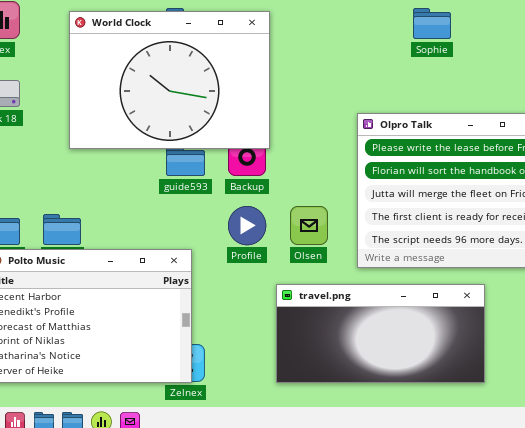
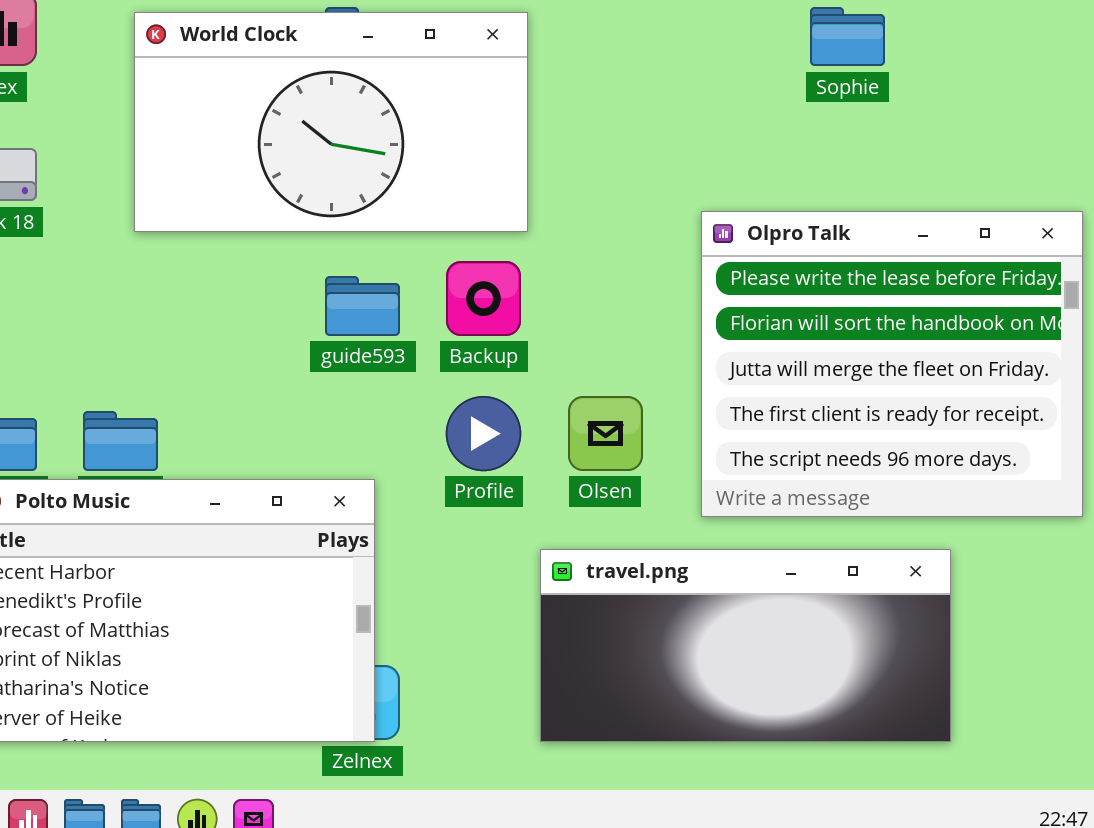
World Clock: [69,11,270,149] -> [134,12,528,232], resized

